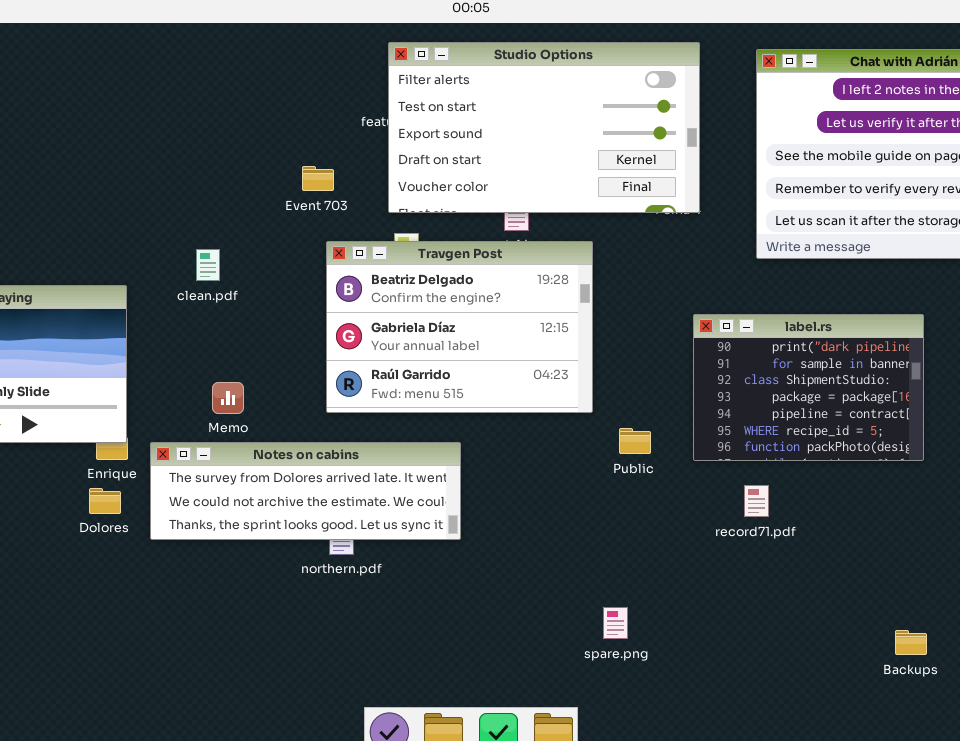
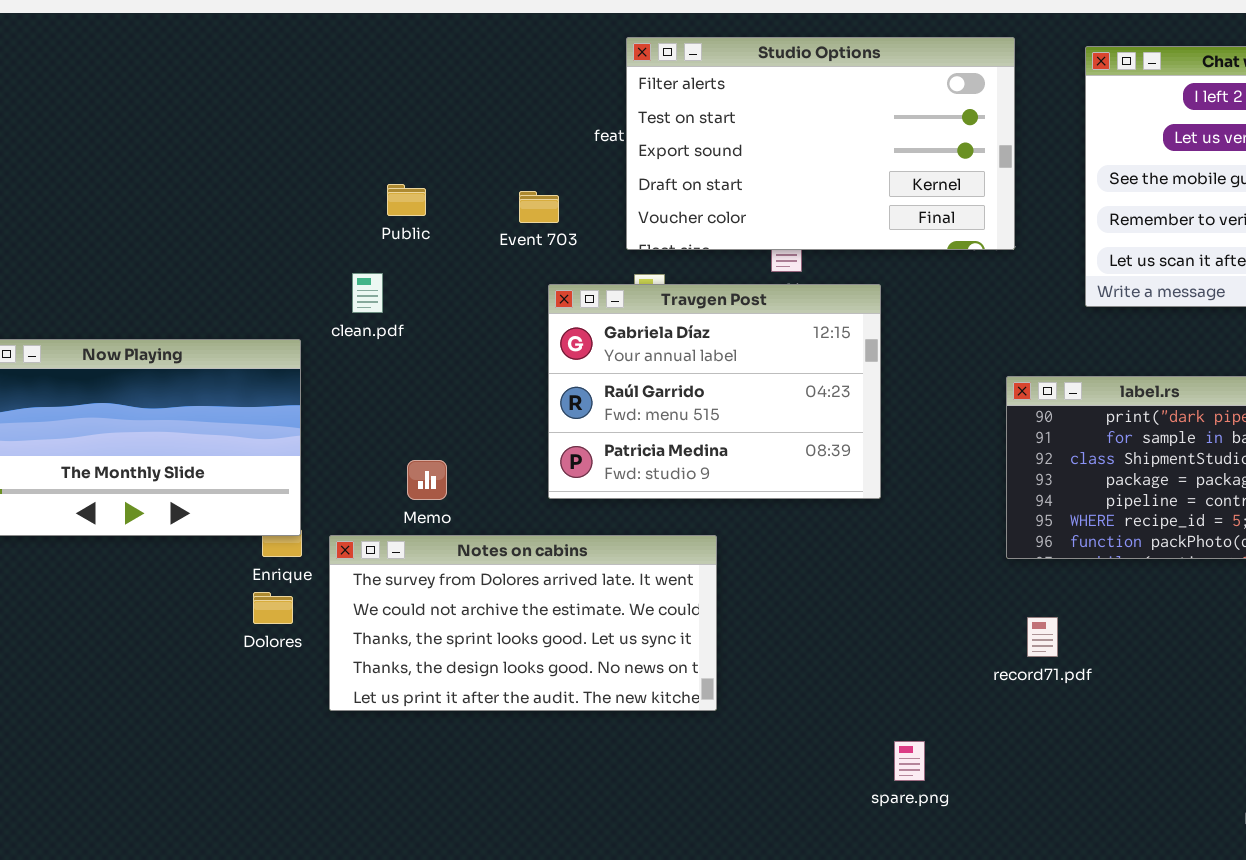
Travgen Post: [326,241,593,413] -> [548,284,881,499], scrolled down 1 row
clean.pdf: [196,249,220,281] -> [352,273,383,313], moved
Public: [619,428,651,454] -> [387,184,426,216], moved
Notes on cabins: [150,442,461,540] -> [329,535,717,711], resized
record71.pdf: [744,485,769,517] -> [1027,617,1058,657], moved

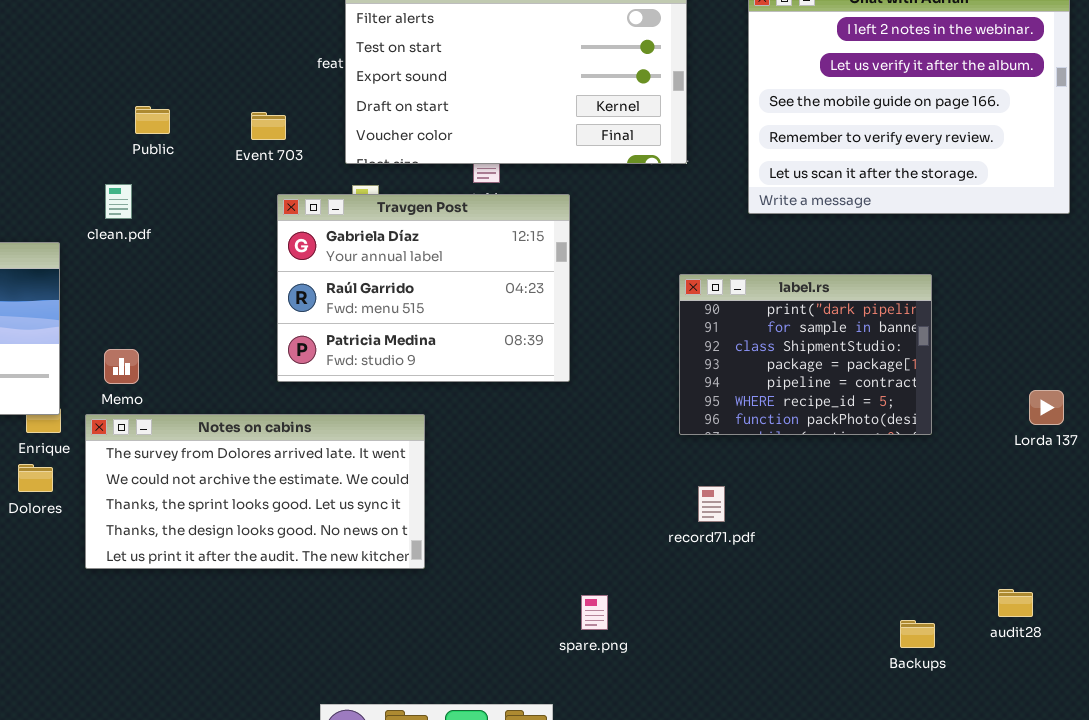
Memo: [407,460,447,500] -> [104,349,139,384], moved

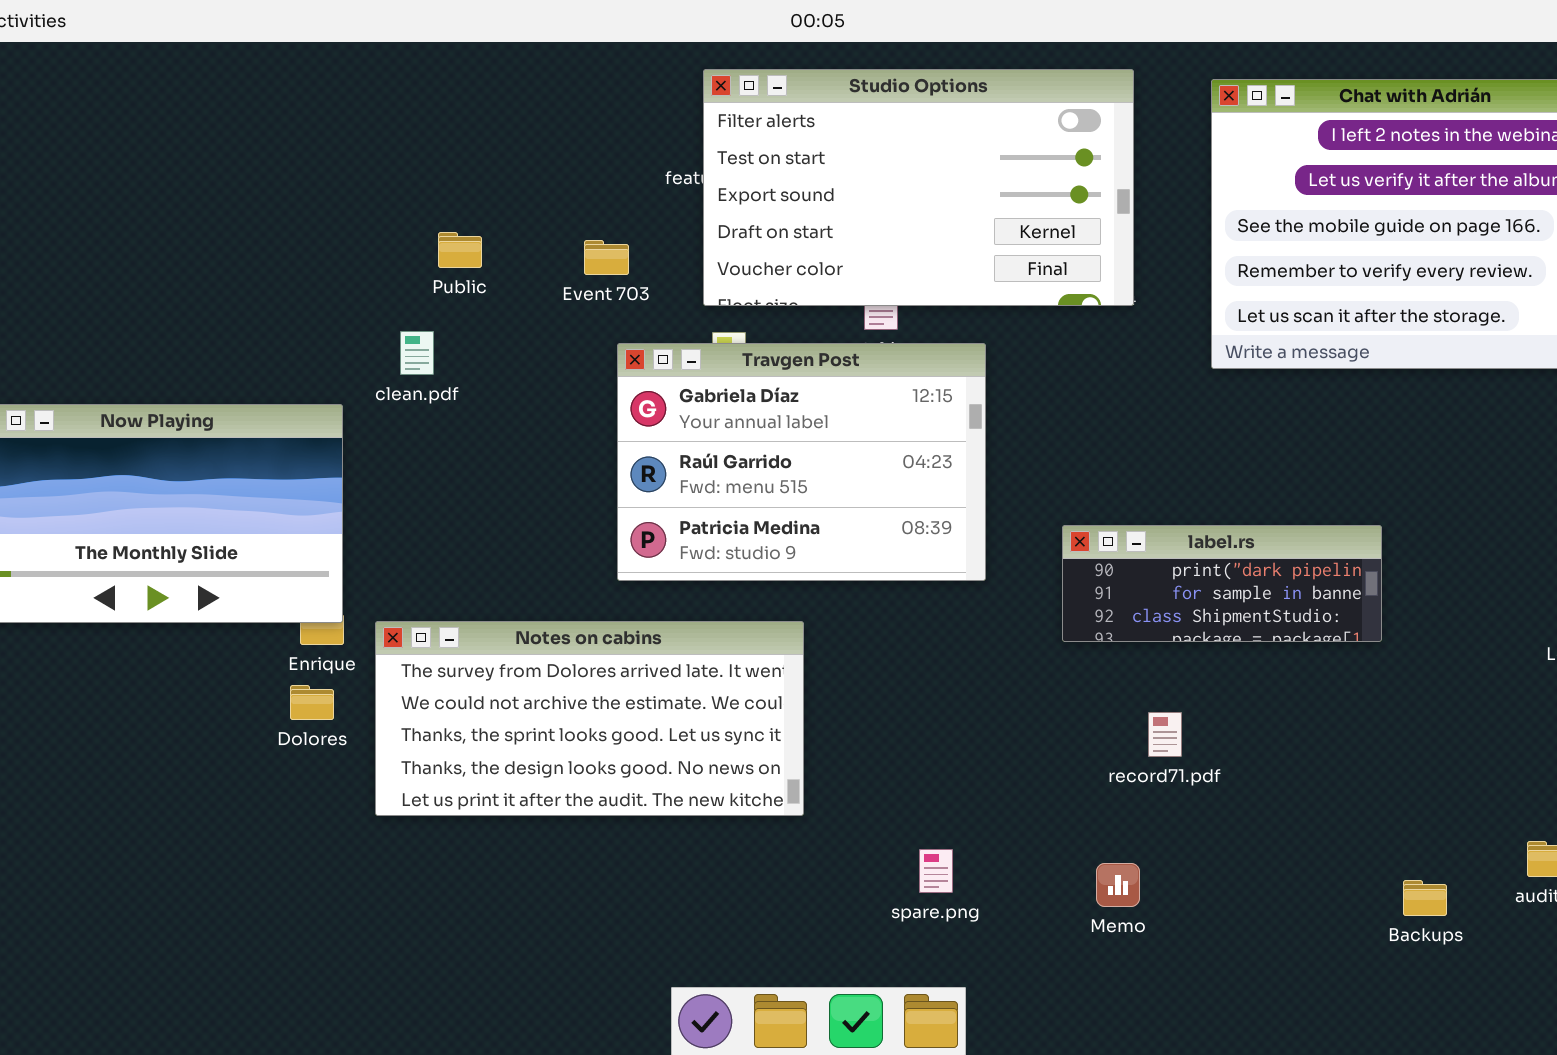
label.rs: [679,274,932,435] -> [1062,525,1382,642], moved, resized
Memo: [104,349,139,384] -> [1096,863,1140,907], moved
spare.png: [581,595,608,630] -> [919,849,953,893], moved

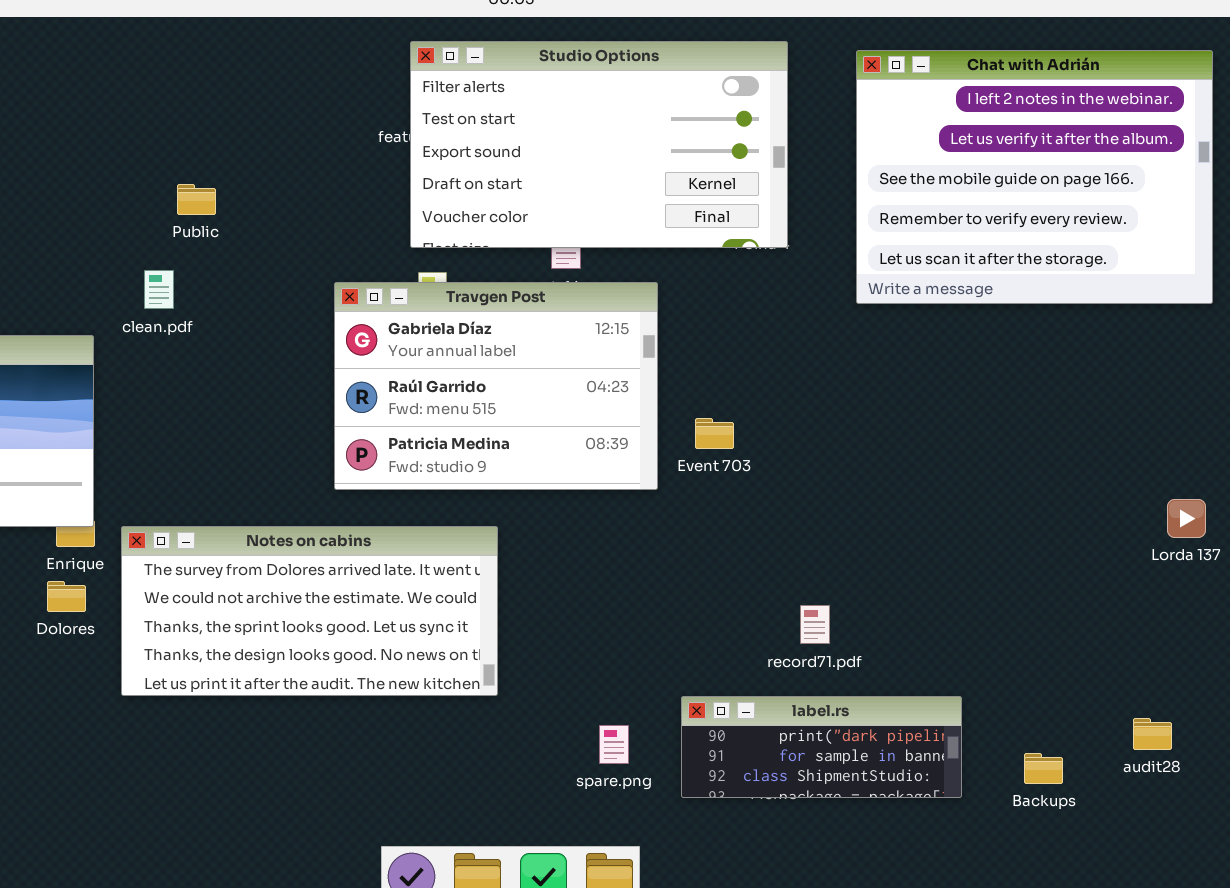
Event 703: [584,240,629,275] -> [695,418,734,449], moved
label.rs: [1062,525,1382,642] -> [681,696,962,798], moved

